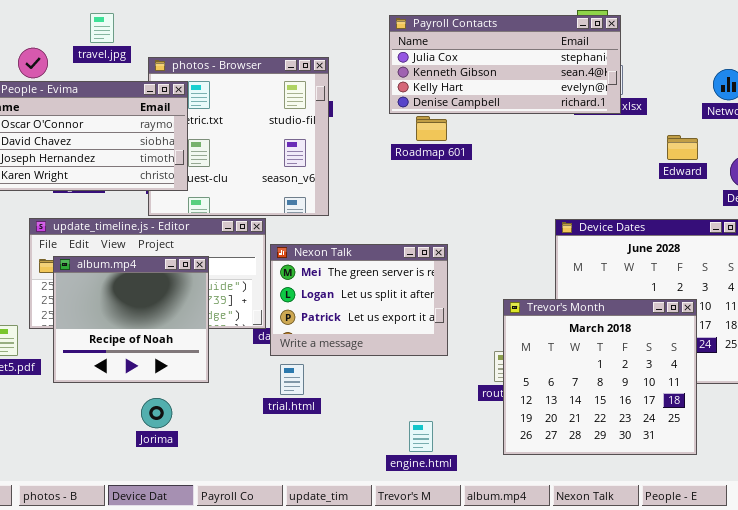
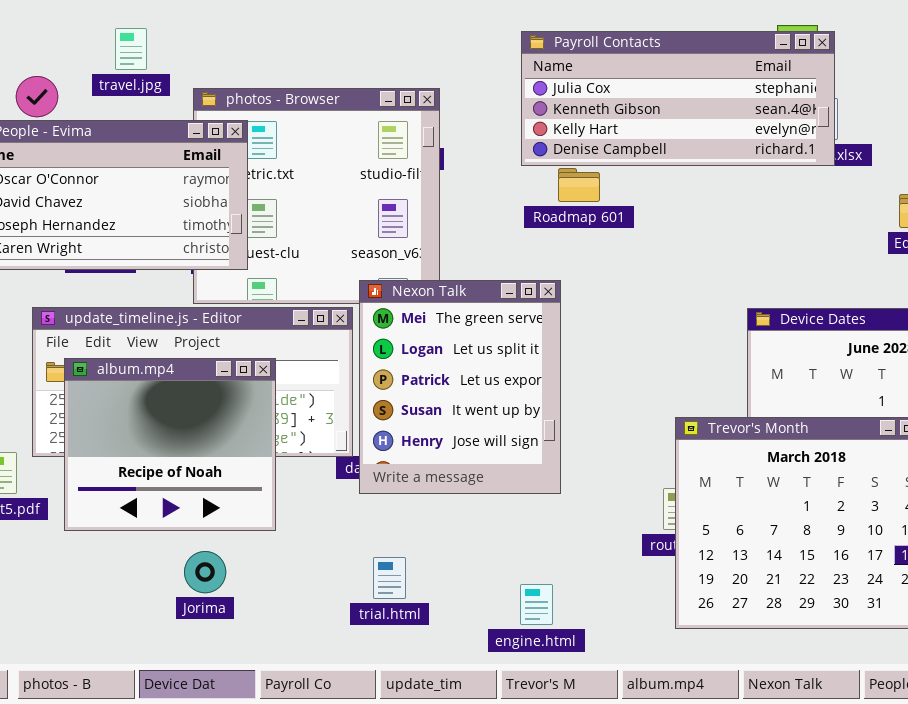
Nexon Talk: [270,244,448,356] -> [359,280,561,494], resized
trial.html: [280,364,304,395] -> [373,557,406,599], moved
engine.html: [409,421,433,452] -> [520,584,553,625], moved

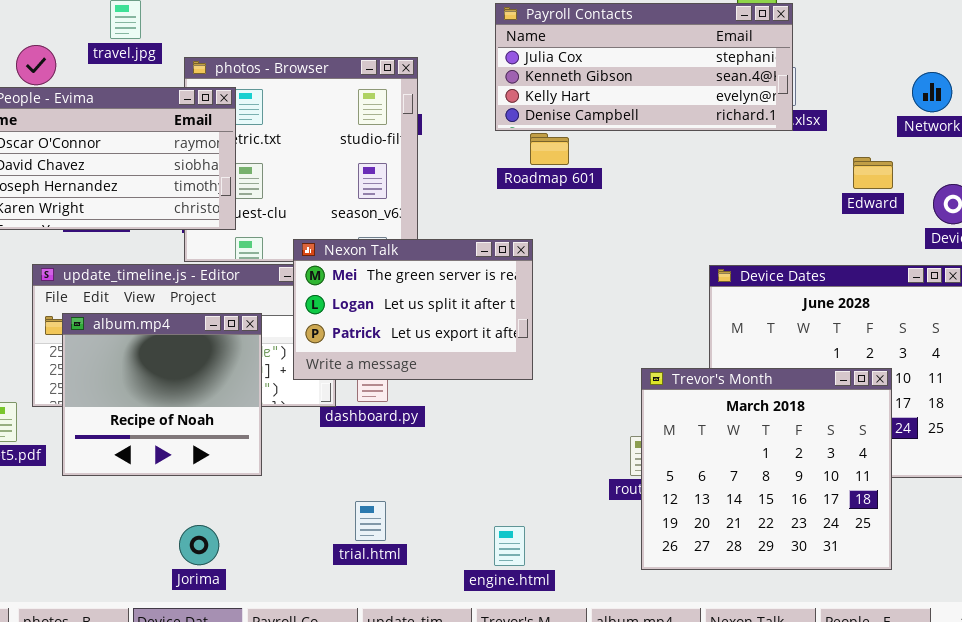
Nexon Talk: [359,280,561,494] -> [293,239,533,380], resized
Jorima: [184,551,226,593] -> [179,525,219,565], moved

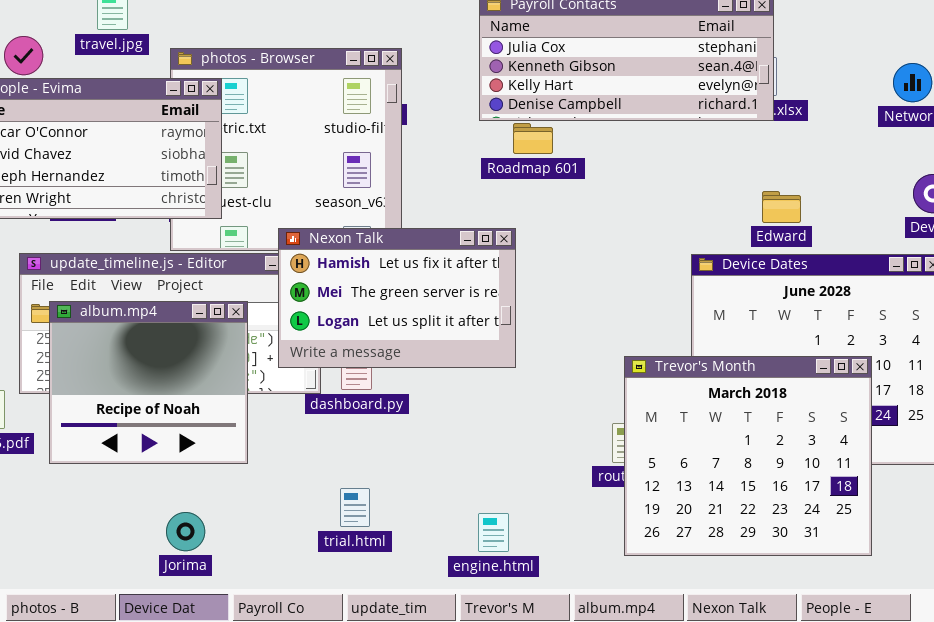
Edward: [853,157,893,189] -> [762,191,801,223], moved
Nexon Talk: [293,239,533,380] -> [278,228,516,368], scrolled up 1 row

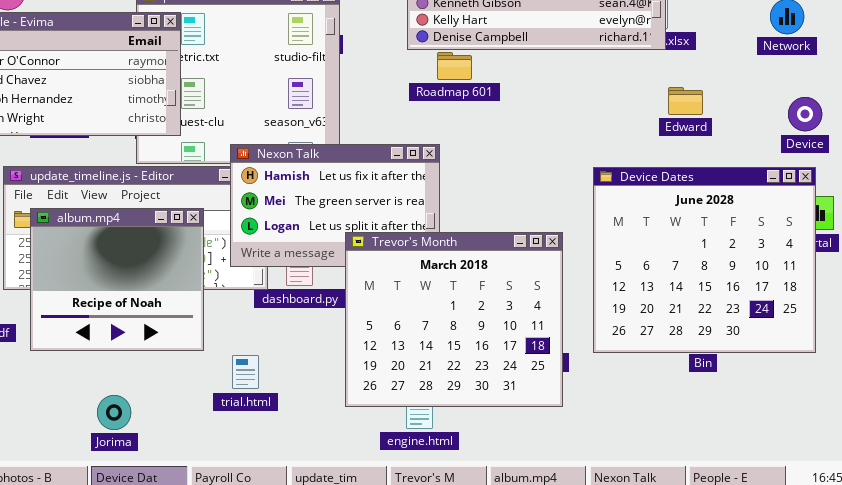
Edward: [762,191,801,223] -> [668,87,703,115], moved
Trevor's Month: [624,356,872,556] -> [345,232,563,407], moved
trial.html: [340,488,370,527] -> [232,355,259,389], moved
Jorima: [166,512,205,551] -> [97,395,131,430], moved

